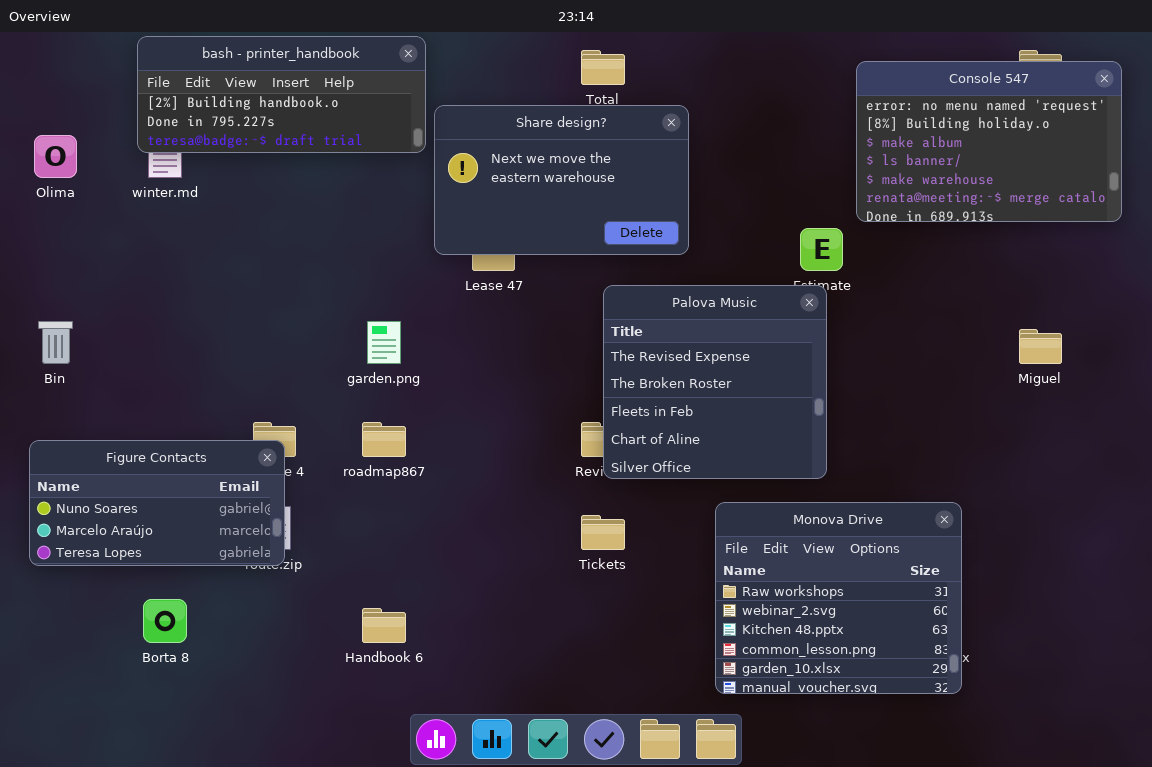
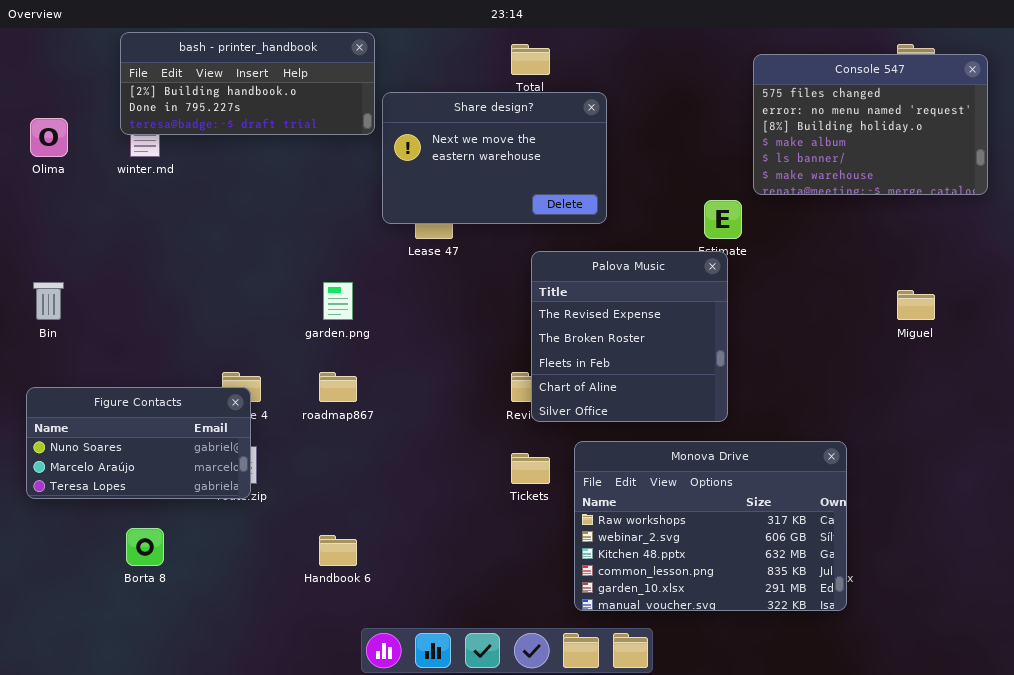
Console 547: [856,61,1122,222] -> [753,54,988,195], scrolled up 1 row
Monova Drive: [715,502,962,694] -> [574,441,847,611], resized

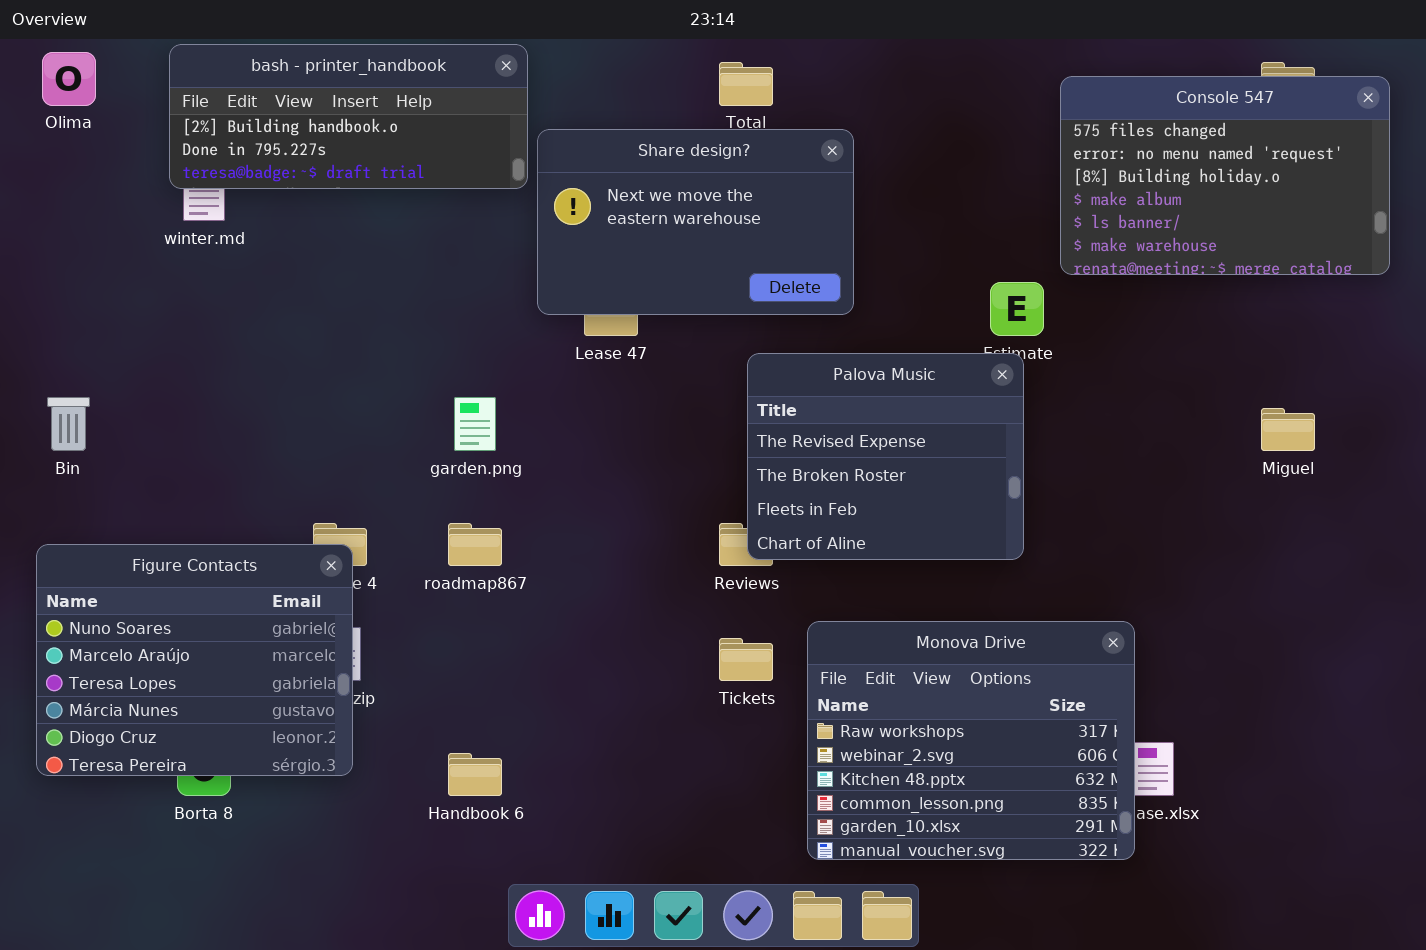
Olima: [30,118,68,157] -> [42,52,96,106], moved
Palova Music: [531,251,728,422] -> [747,353,1024,560], resized
Figure Contacts: [26,387,251,499] -> [36,544,353,776], resized
Monova Drive: [574,441,847,611] -> [807,621,1135,860], resized

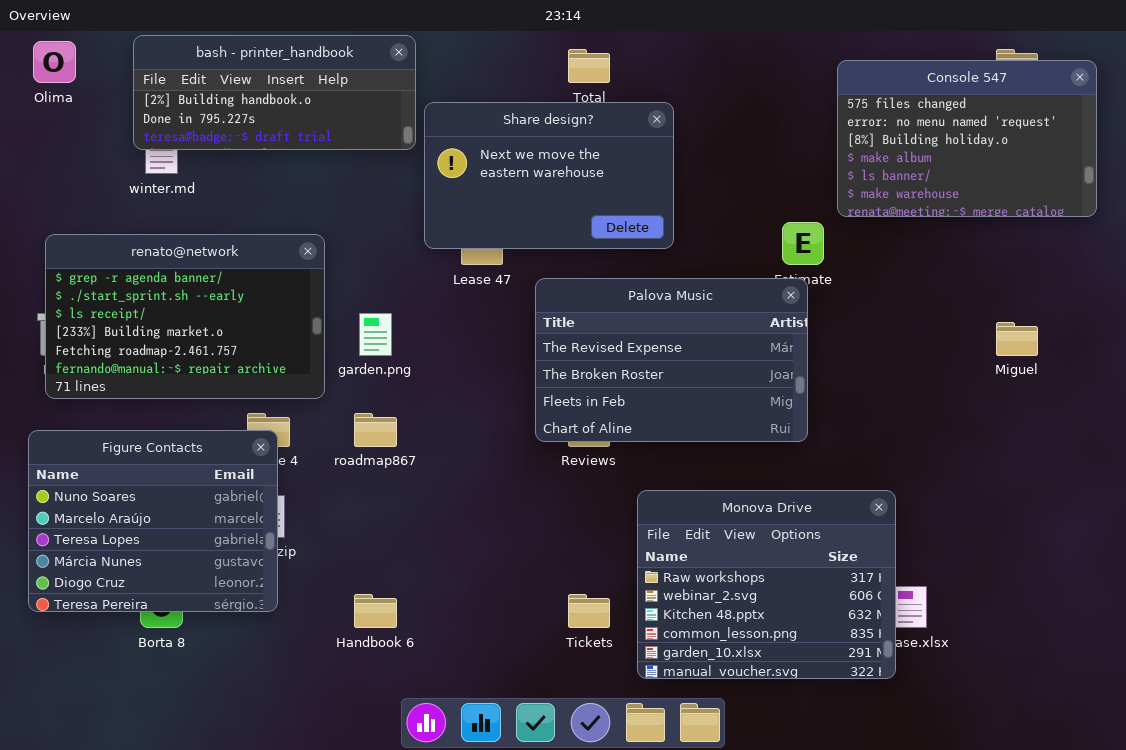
renato@network: none -> [45,234,325,399], opened
Palova Music: [747,353,1024,560] -> [535,278,808,442], resized
Tickets: [719,638,773,681] -> [568,594,610,628], moved

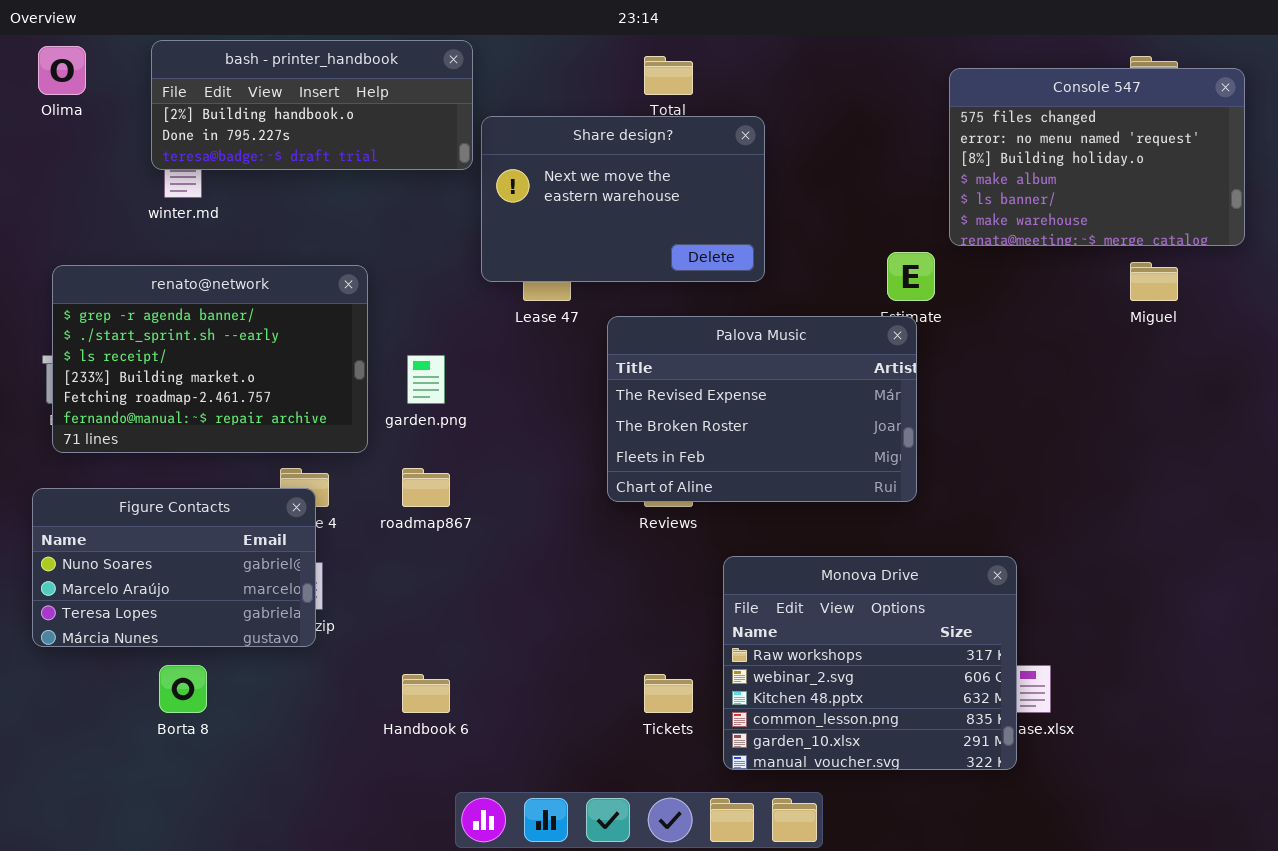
Miguel: [996,322,1038,356] -> [1130,262,1178,301], moved
Figure Contacts: [28,430,278,612] -> [32,488,316,647], resized

